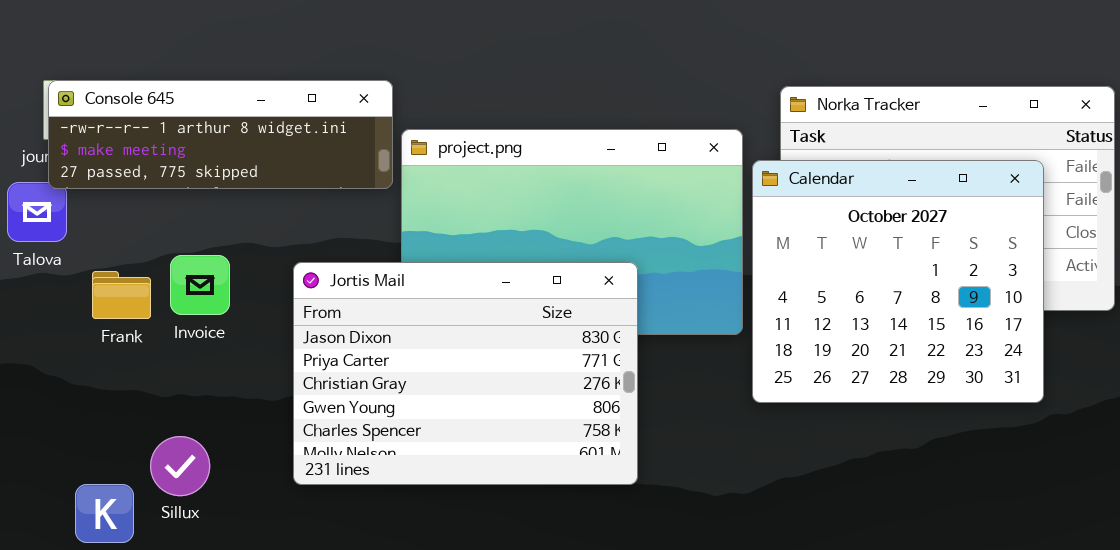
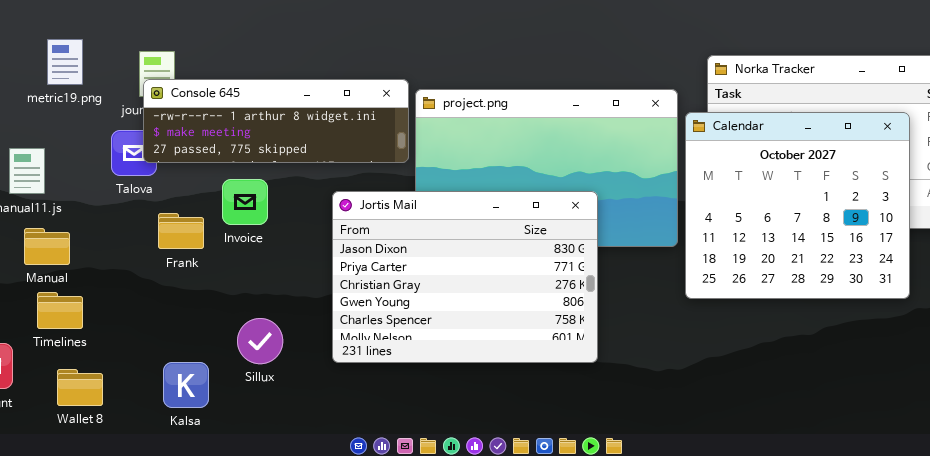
Console 645: [48,80,393,189] -> [143,79,409,163], moved
Invoice: [170,255,230,315] -> [222,179,268,225], moved
Frank: [92,271,151,319] -> [158,213,204,249], moved
Sillux: [150,436,210,496] -> [237,318,283,364], moved

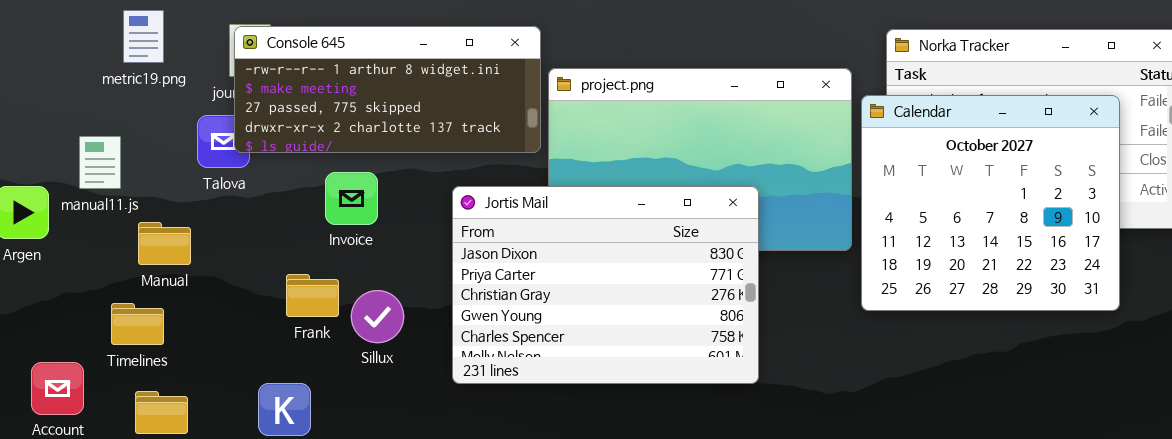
Console 645: [143,79,409,163] -> [234,26,541,153], resized
Frank: [158,213,204,249] -> [286,274,339,317], moved
Manual: [24,228,70,265] -> [138,222,191,265], moved
Sillux: [237,318,283,364] -> [351,290,404,343], moved

